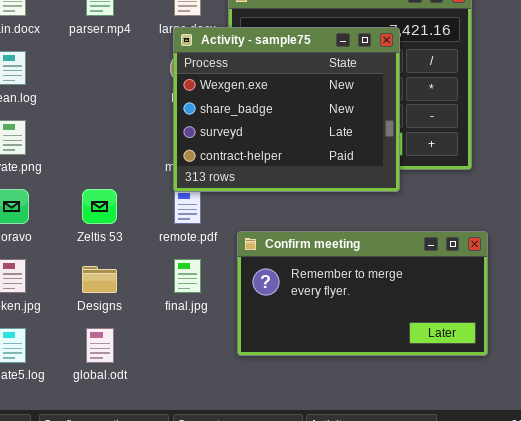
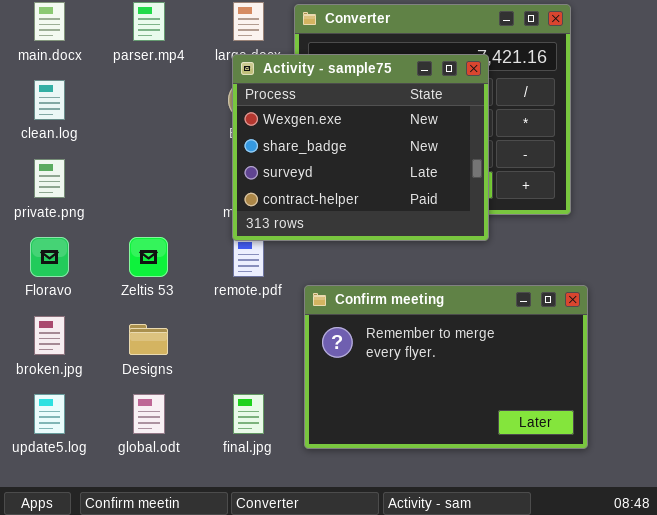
Confirm meeting: [237,231,488,356] -> [304,285,588,449], resized
final.jpg: [174,259,201,293] -> [233,394,264,434], moved

